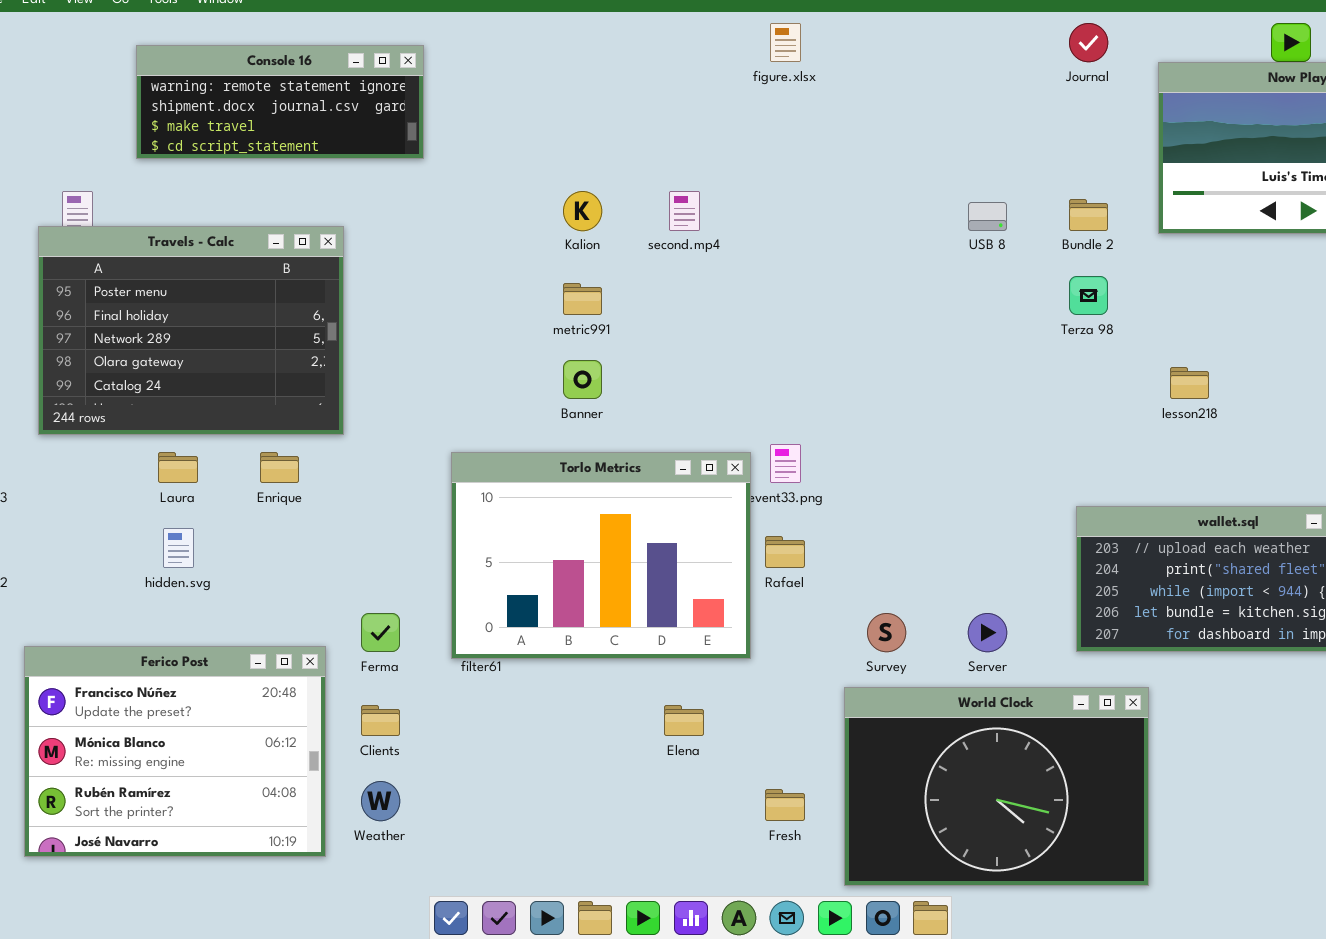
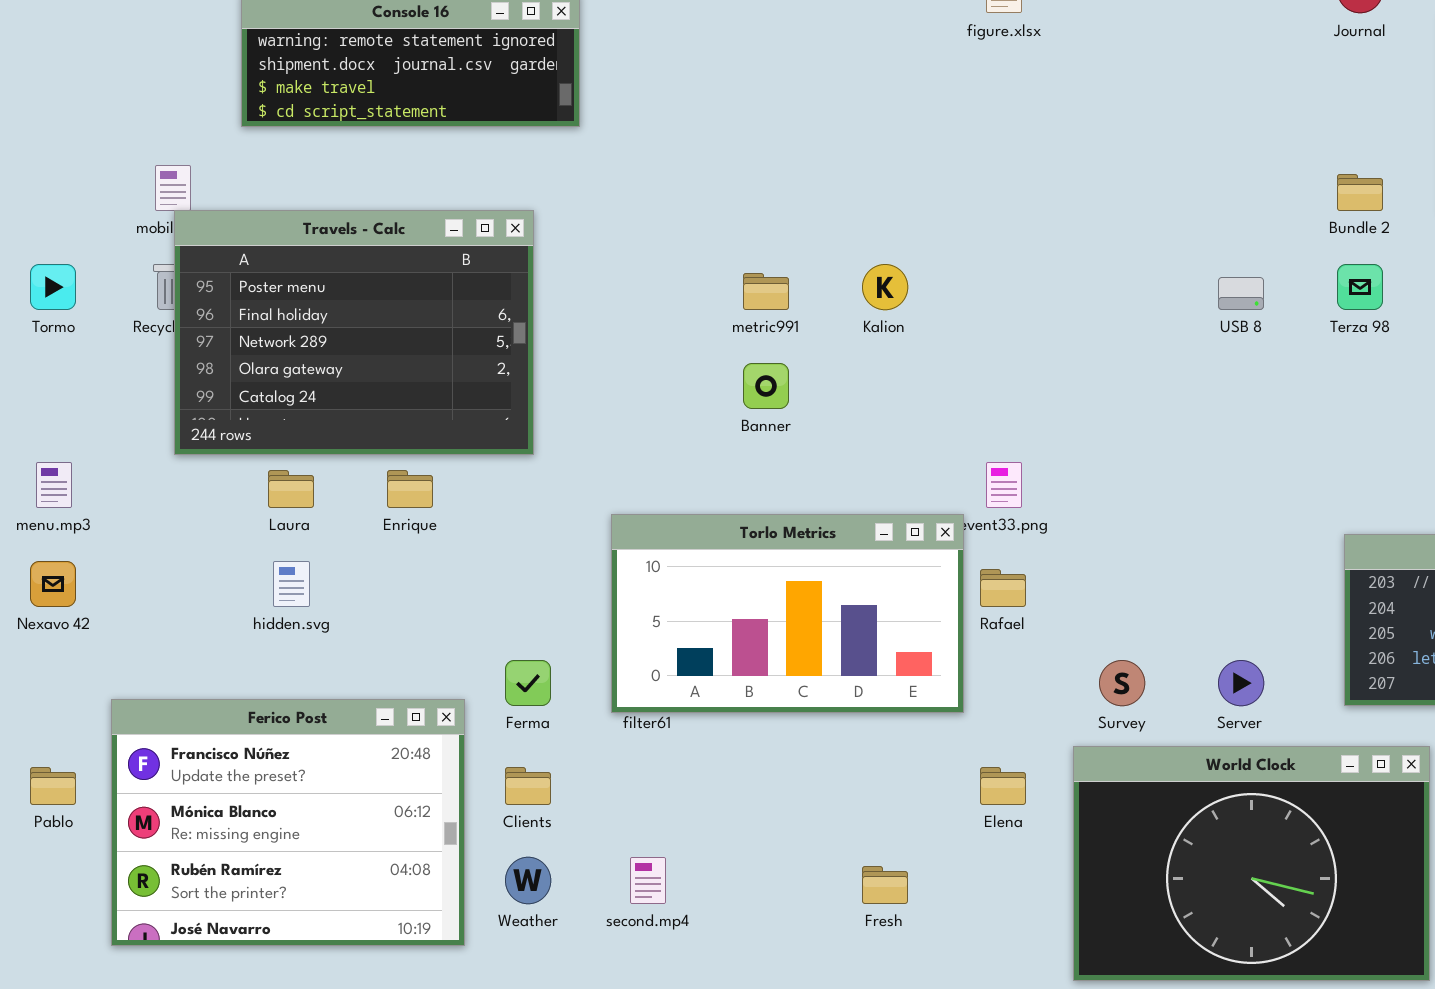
Kalion: [563,191,602,231] -> [862,264,908,310], moved
second.mp4: [669,191,700,231] -> [630,857,666,904], moved
USB 8: [968,202,1007,231] -> [1218,277,1264,310], moved
Travels - Calc: [38,226,344,435] -> [174,210,534,455], moved
Torlo Metrics: [451,452,751,659] -> [611,514,964,713], resized
Elena: [664,705,704,736] -> [980,767,1026,805], moved
Fresh: [765,789,805,821] -> [862,866,908,904], moved

